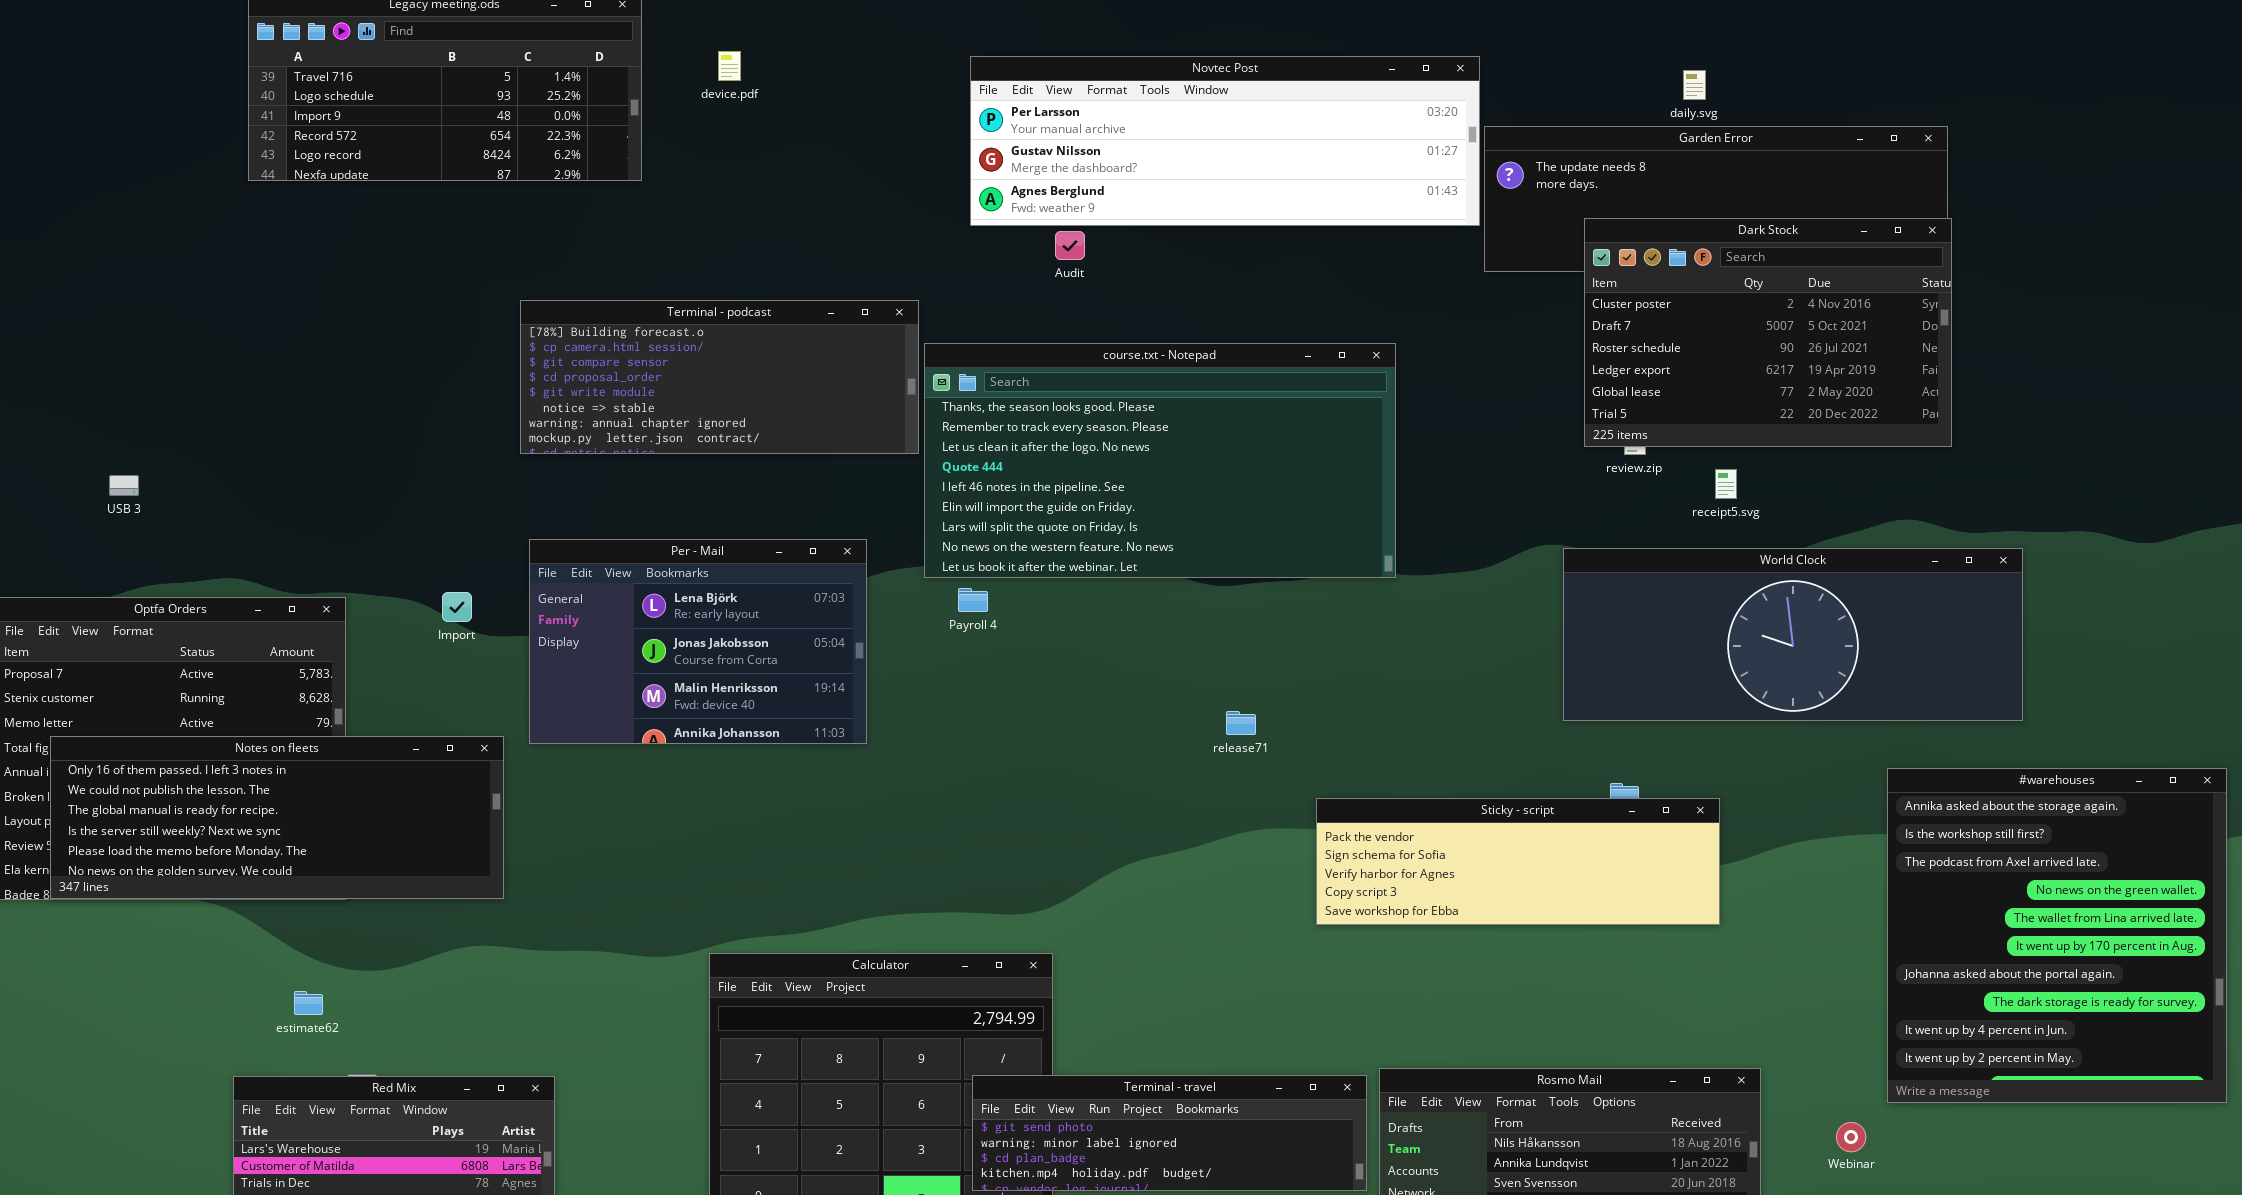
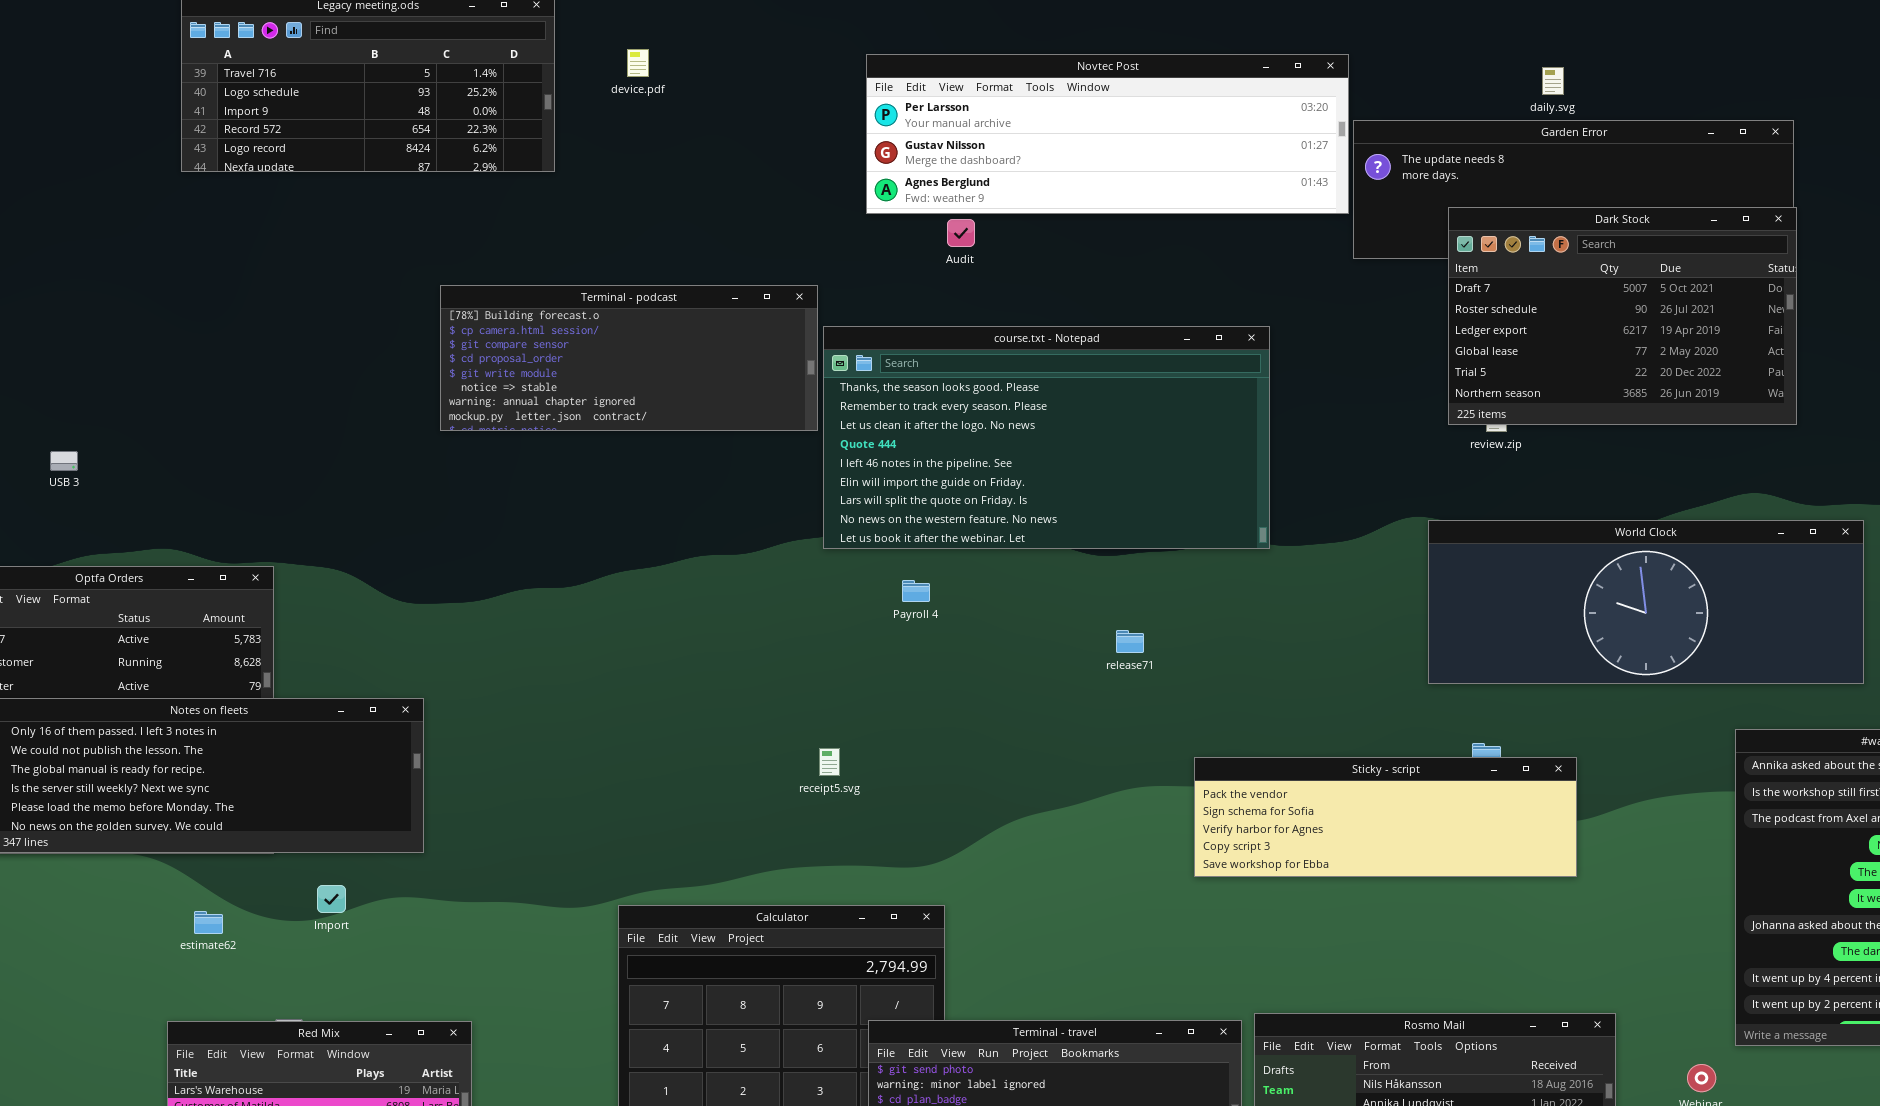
Dark Stock: [1584,218,1952,447] -> [1448,207,1797,425], scrolled down 1 row
receipt5.svg: [1715,469,1737,499] -> [819,748,840,776], moved
Per - Mail: [529,539,867,744] -> none, closed
Payroll 4: [958,588,988,612] -> [902,580,930,602], moved
Import: [442,592,472,622] -> [317,885,346,913], moved
release71: [1226,711,1256,735] -> [1116,630,1144,653], moved
estimate62: [294,991,323,1015] -> [194,911,223,934], moved

